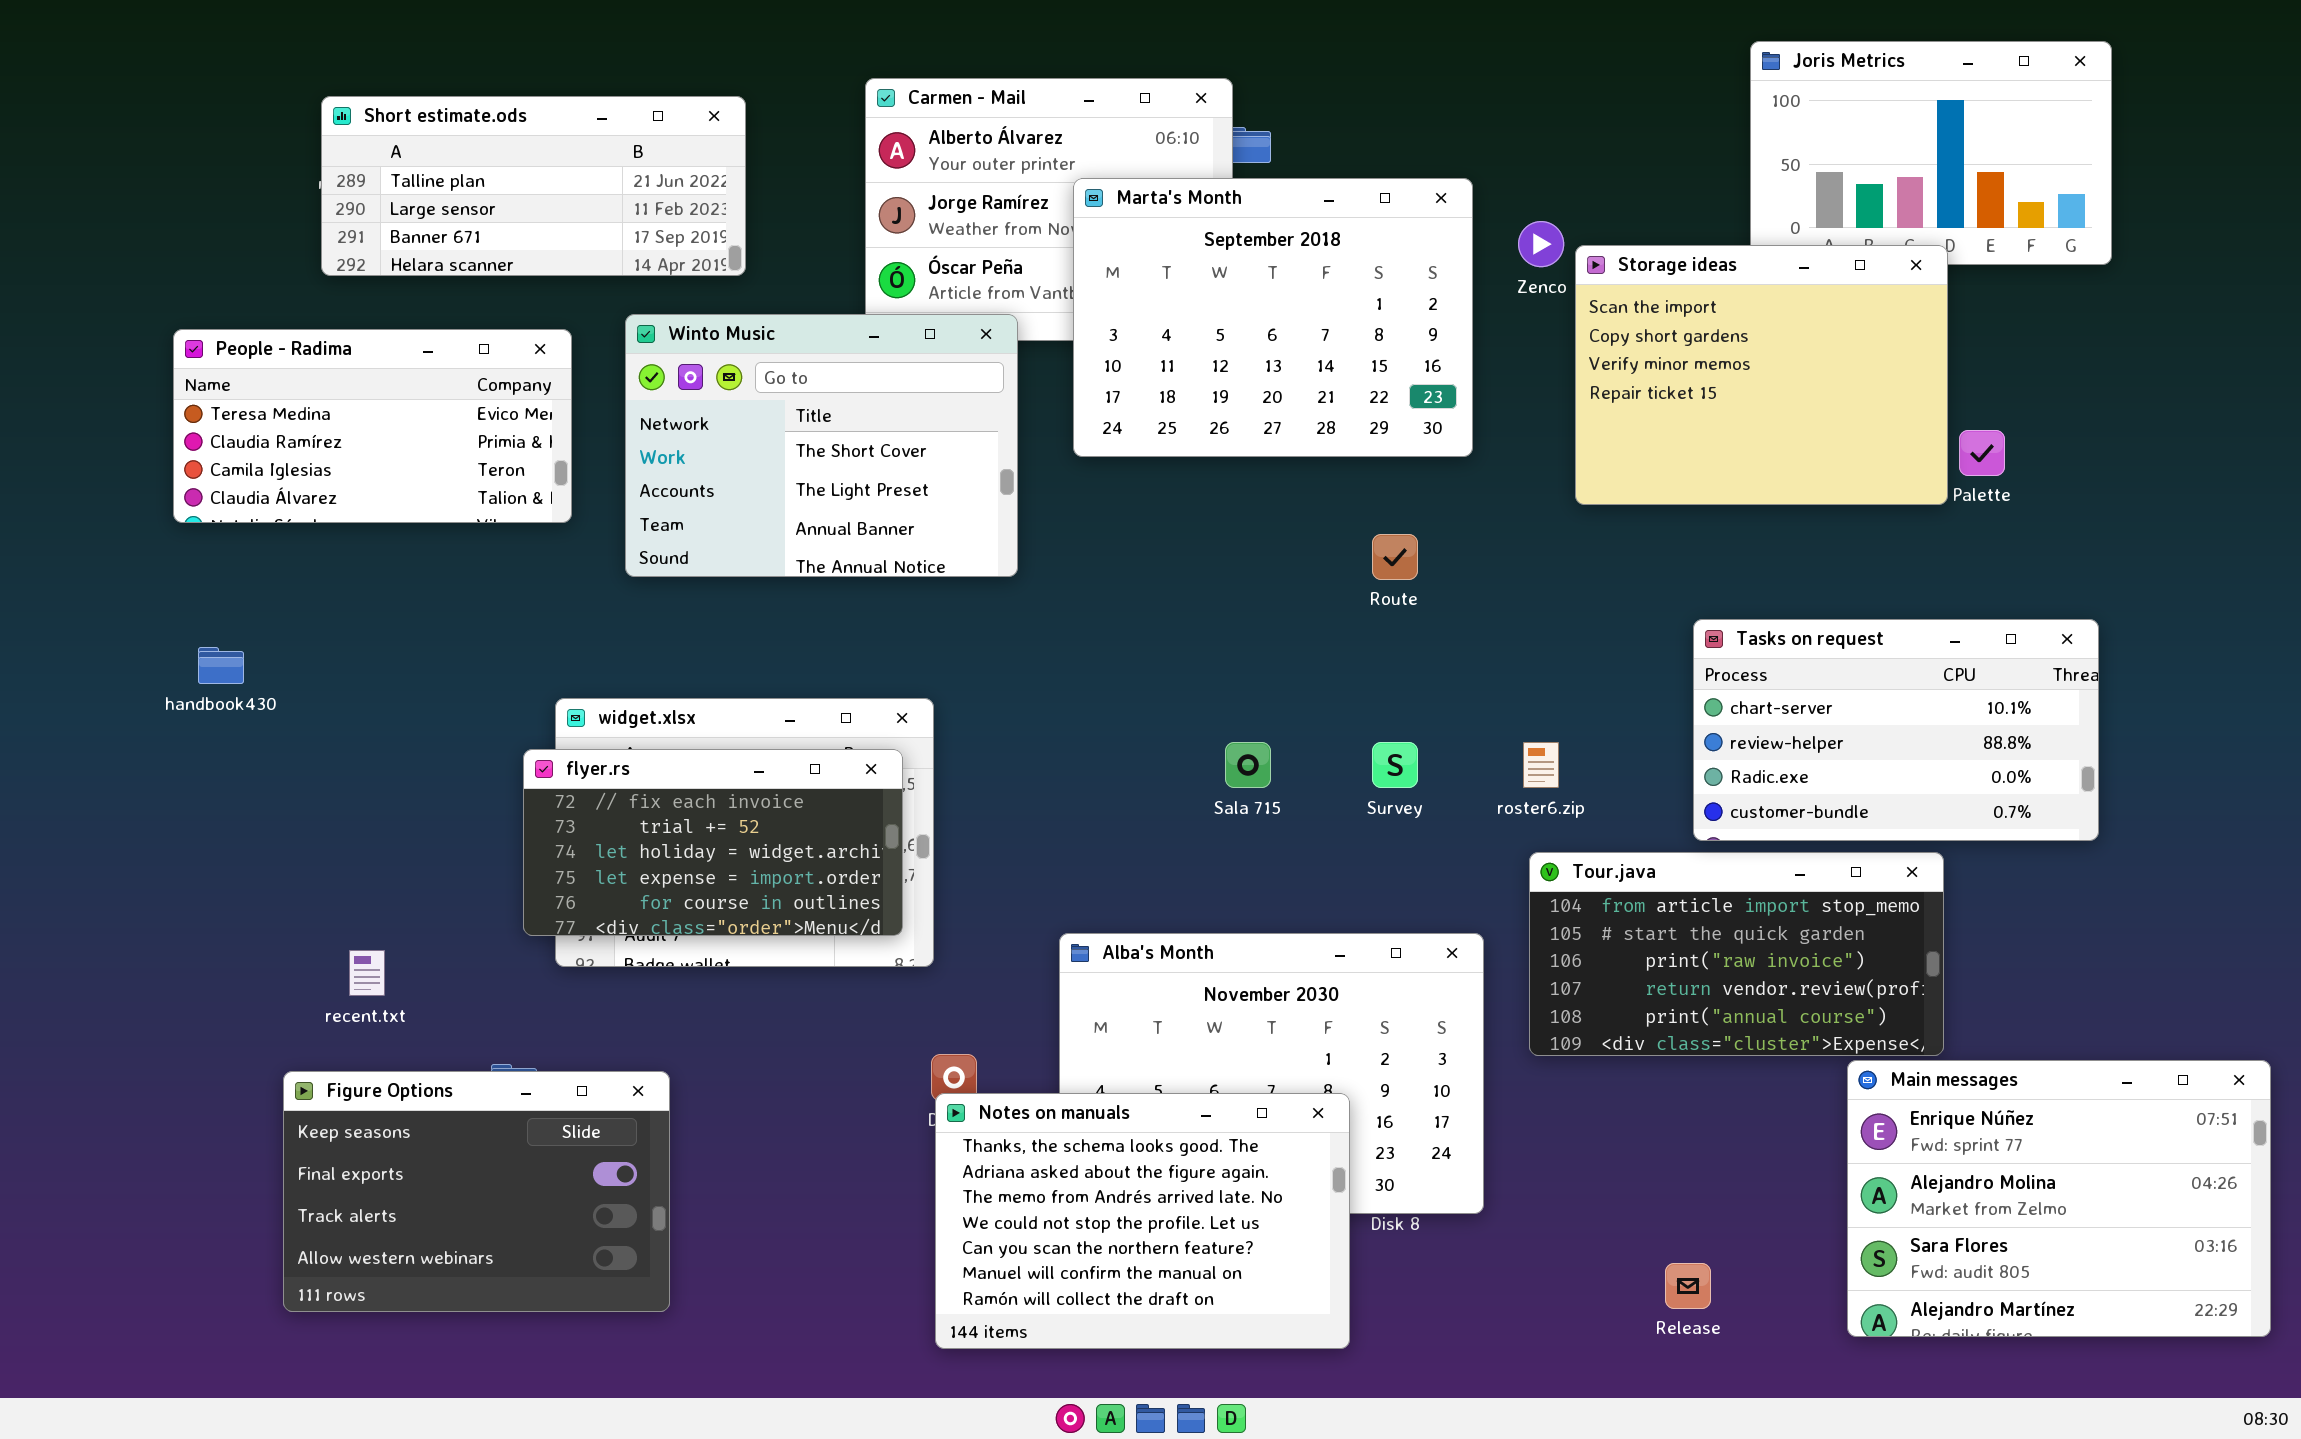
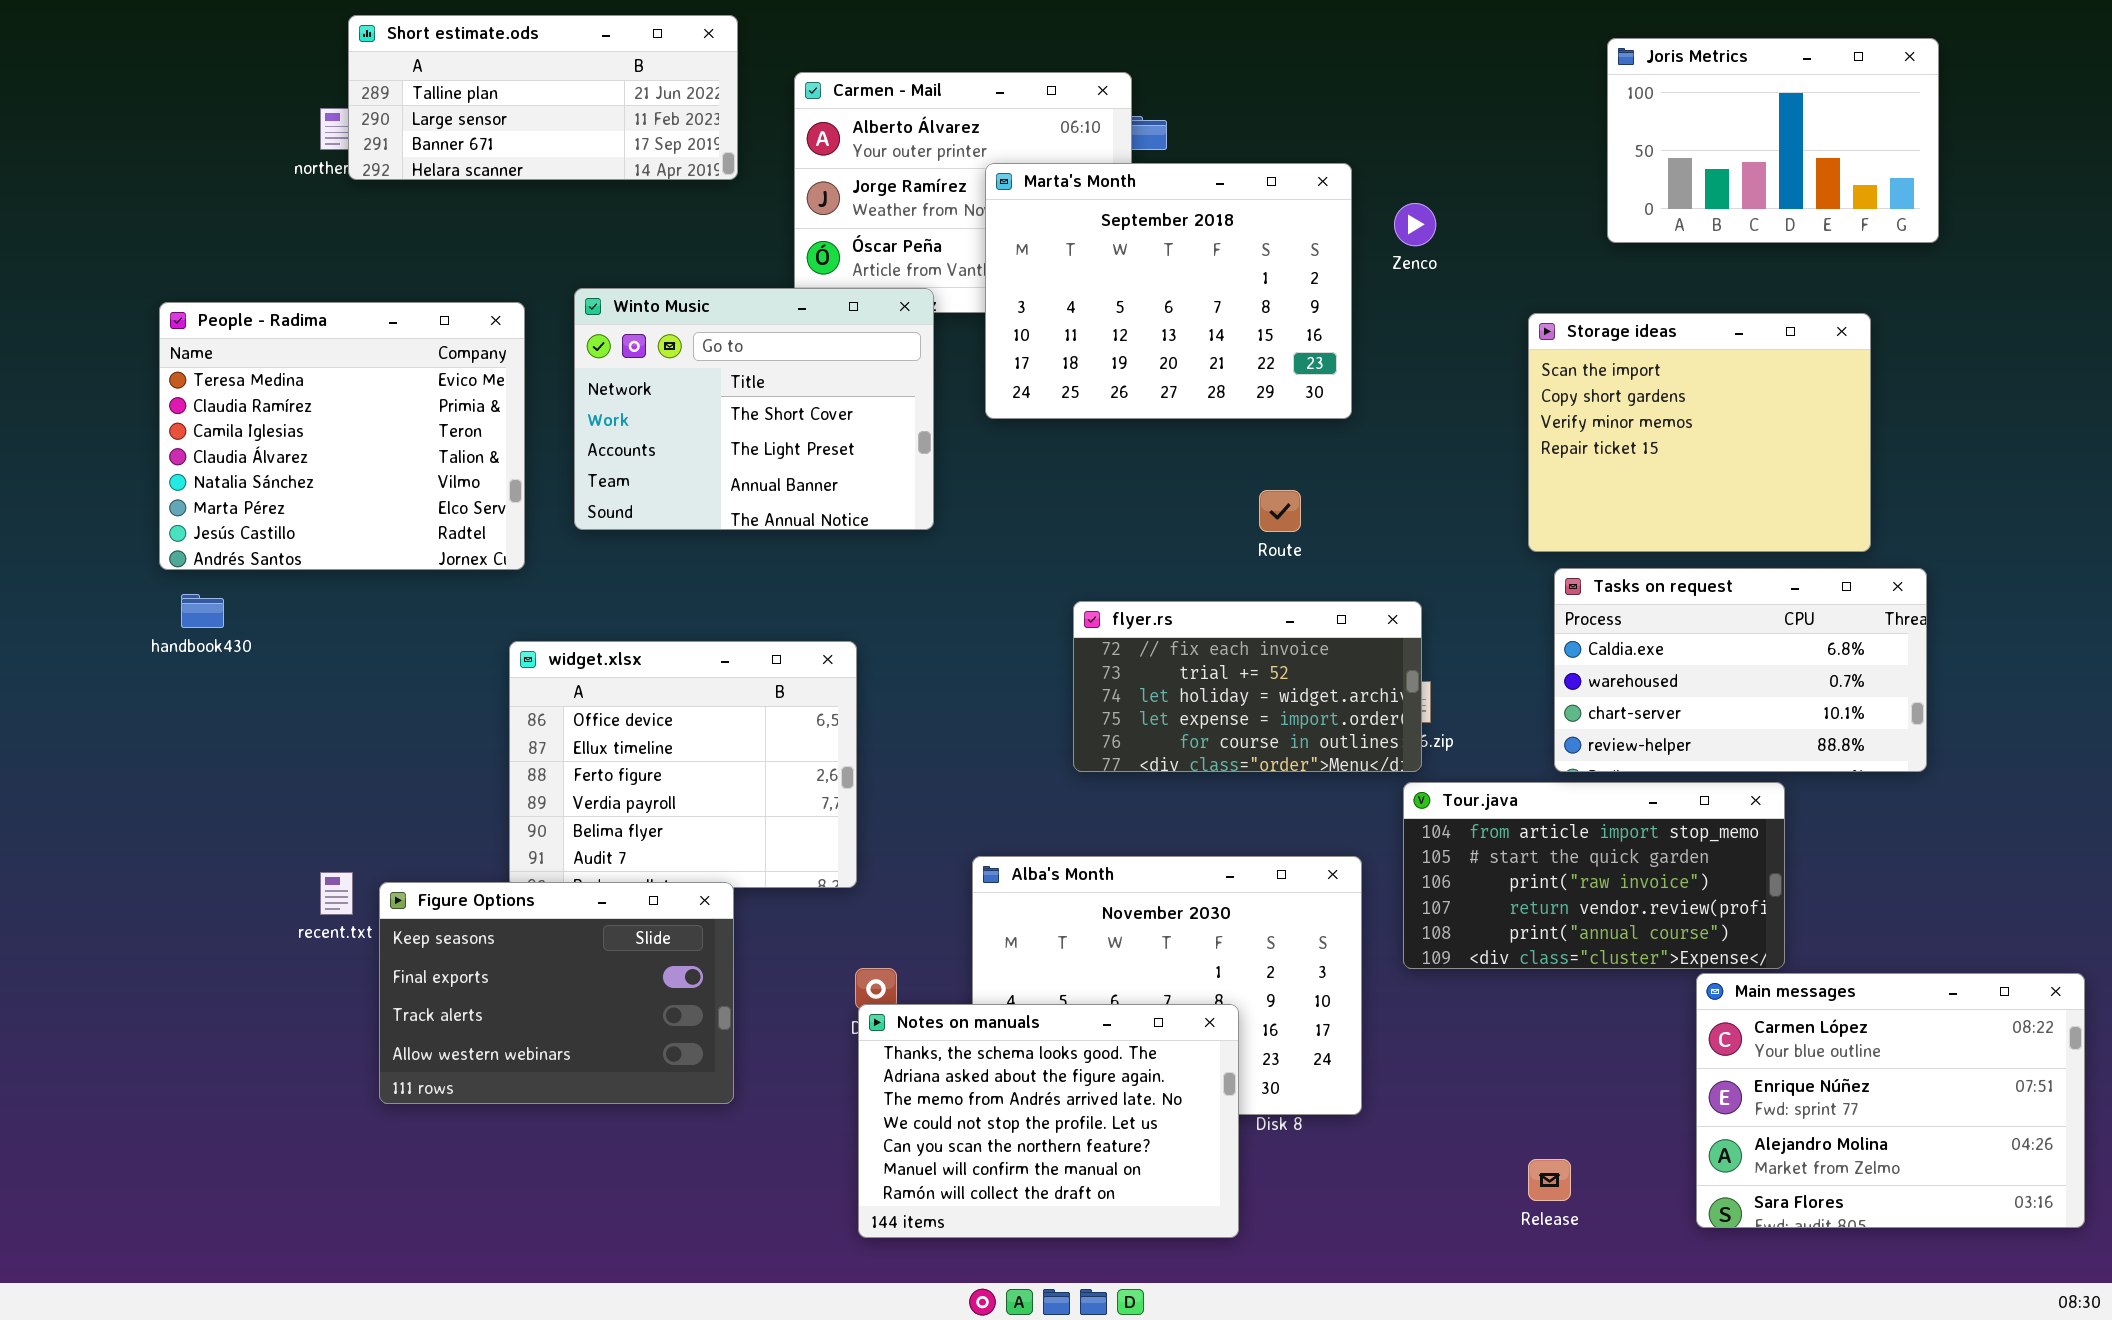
Short estimate.ods: [321,96,746,276] -> [348,15,738,180], moved
Storage ideas: [1575,245,1948,505] -> [1528,313,1871,552], moved
People - Radima: [173,329,572,523] -> [159,302,525,570], resized
Tasks on request: [1693,619,2099,841] -> [1554,568,1927,772], scrolled up 2 rows
flyer.rs: [523,749,903,936] -> [1073,601,1422,772], moved
Main messages: [1847,1060,2271,1337] -> [1696,973,2085,1228], scrolled up 1 row
Figure Options: [283,1071,670,1312] -> [379,882,734,1104], moved

